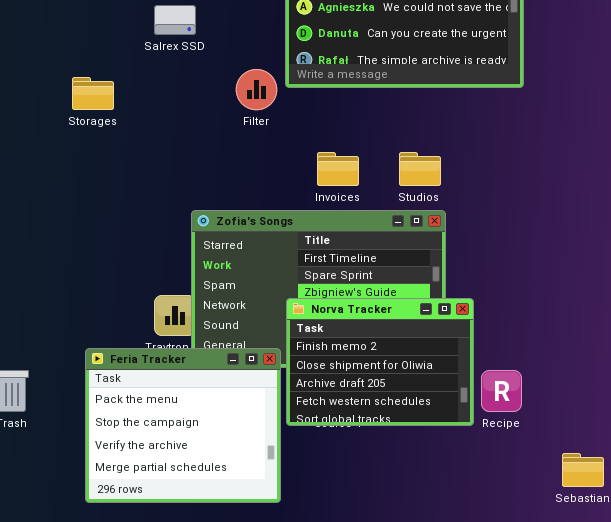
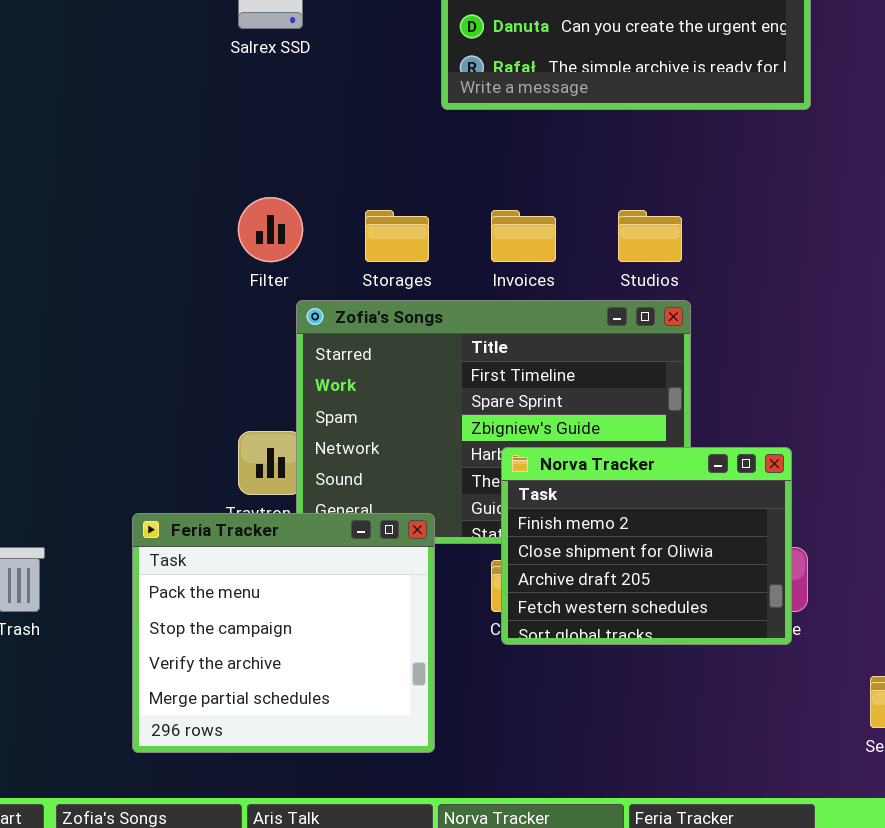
Filter: [236,69,277,110] -> [238,197,303,262], moved
Storages: [72,77,114,110] -> [365,210,429,262], moved
Norva Tracker: [286,298,474,426] -> [501,447,792,645], moved

